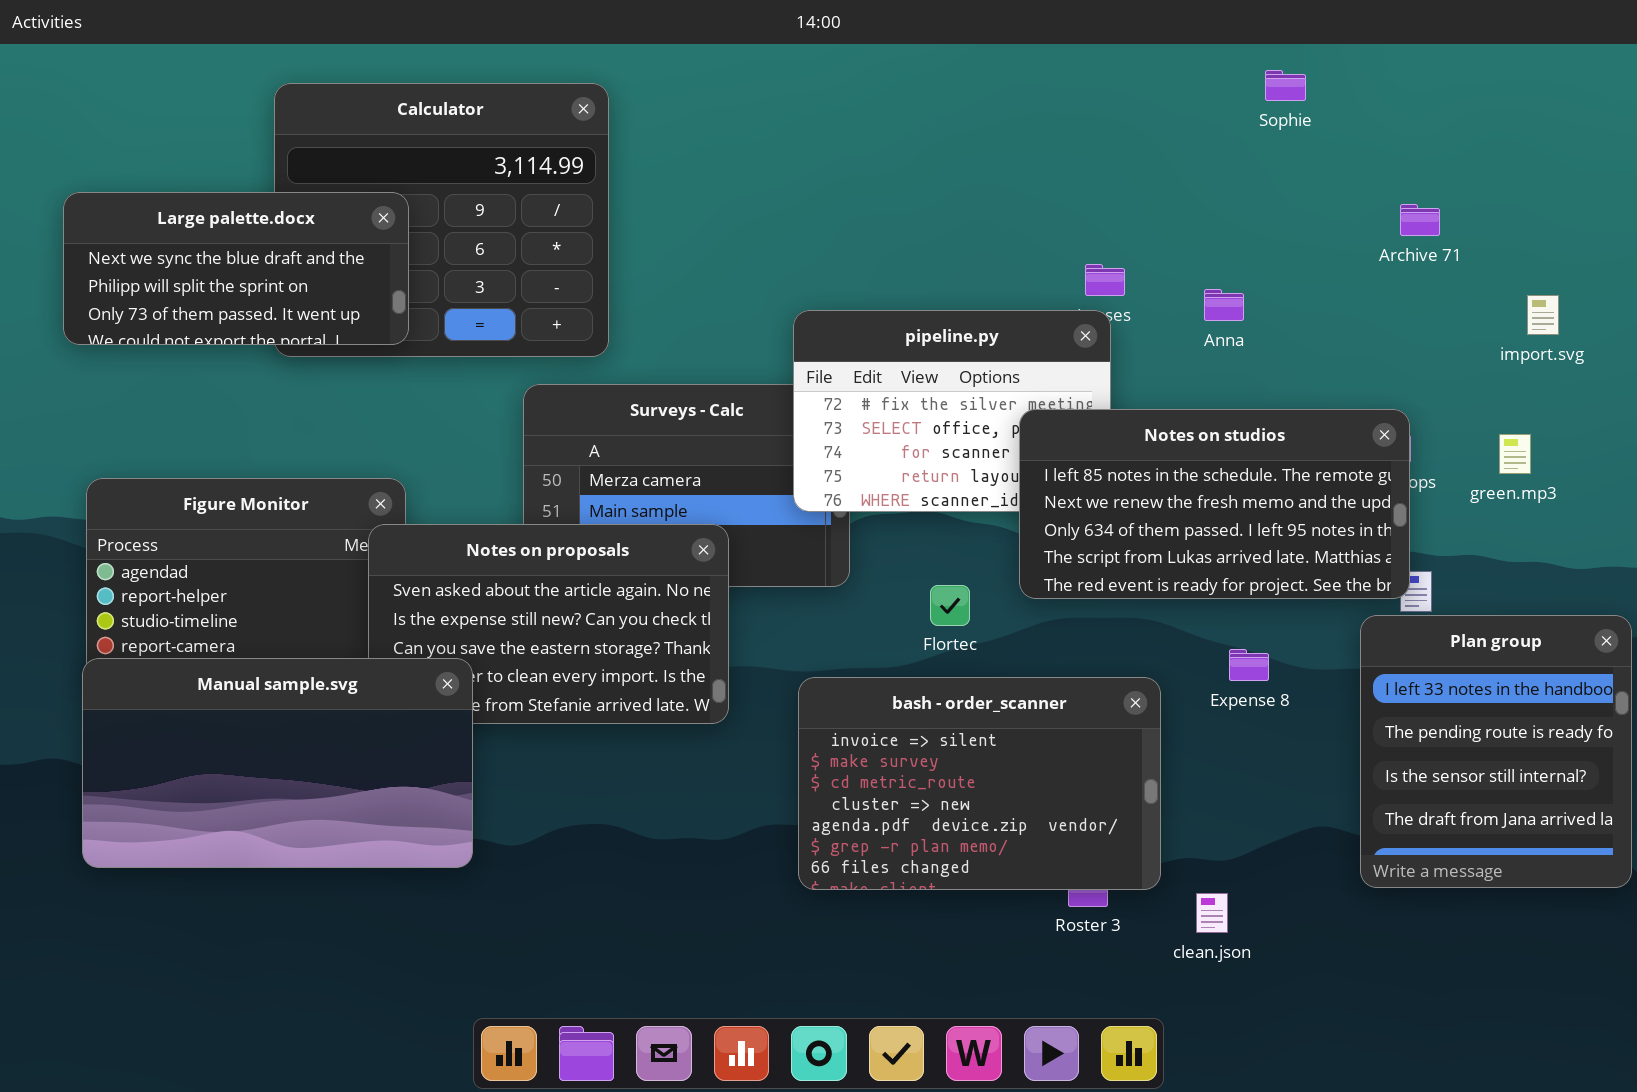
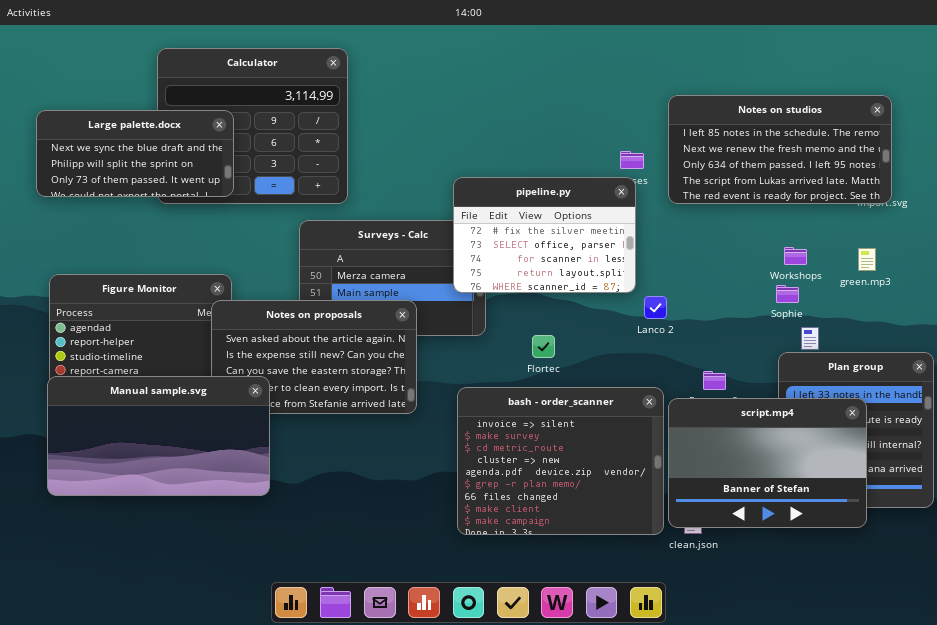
Sophie: [1265,70,1306,101] -> [776,285,799,303], moved
Notes on studios: [1019,409,1410,599] -> [668,95,892,204], moved
bash - order_scanner: [798,677,1161,890] -> [457,387,664,535], resized
script.mp4: none -> [668,398,867,528], opened

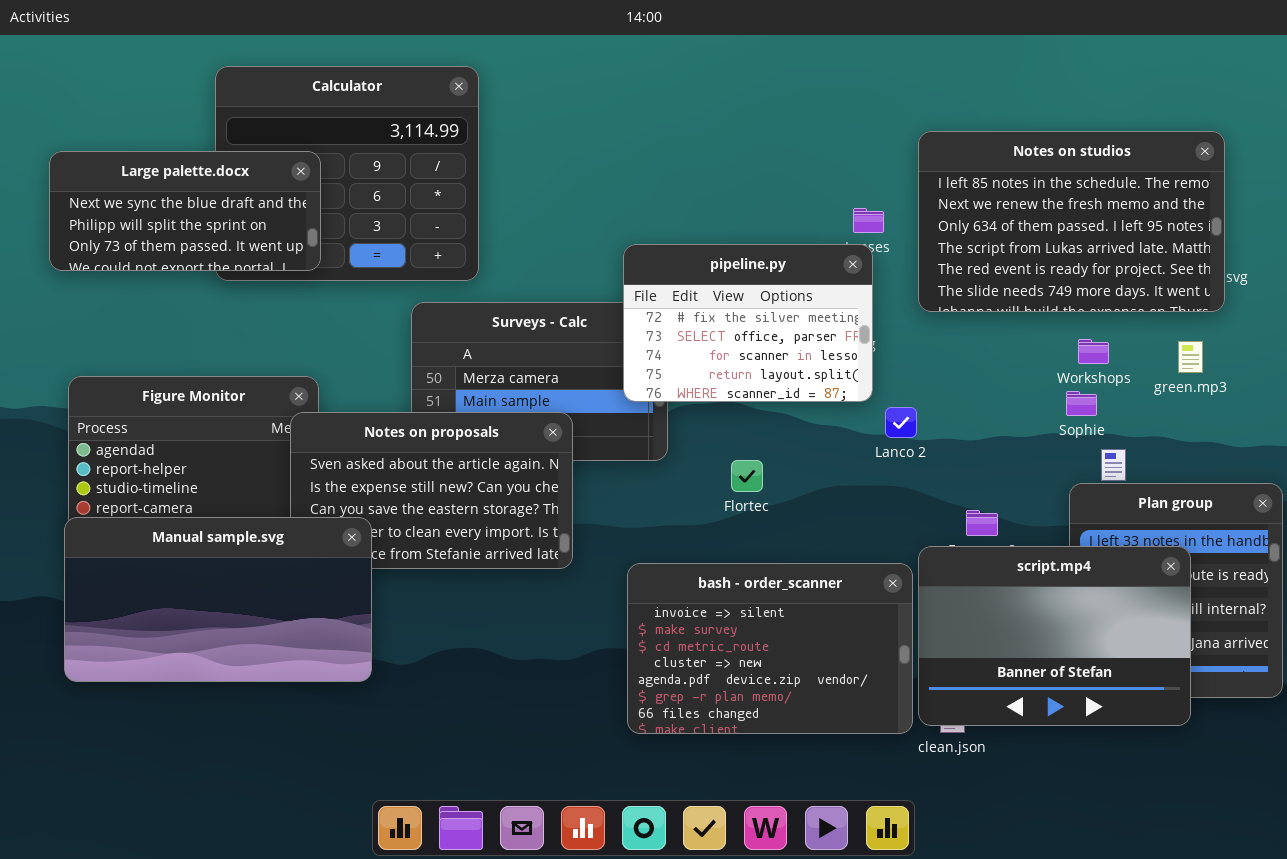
Notes on studios: [668,95,892,204] -> [918,131,1225,312], resized
bash - order_scanner: [457,387,664,535] -> [627,563,913,734], resized

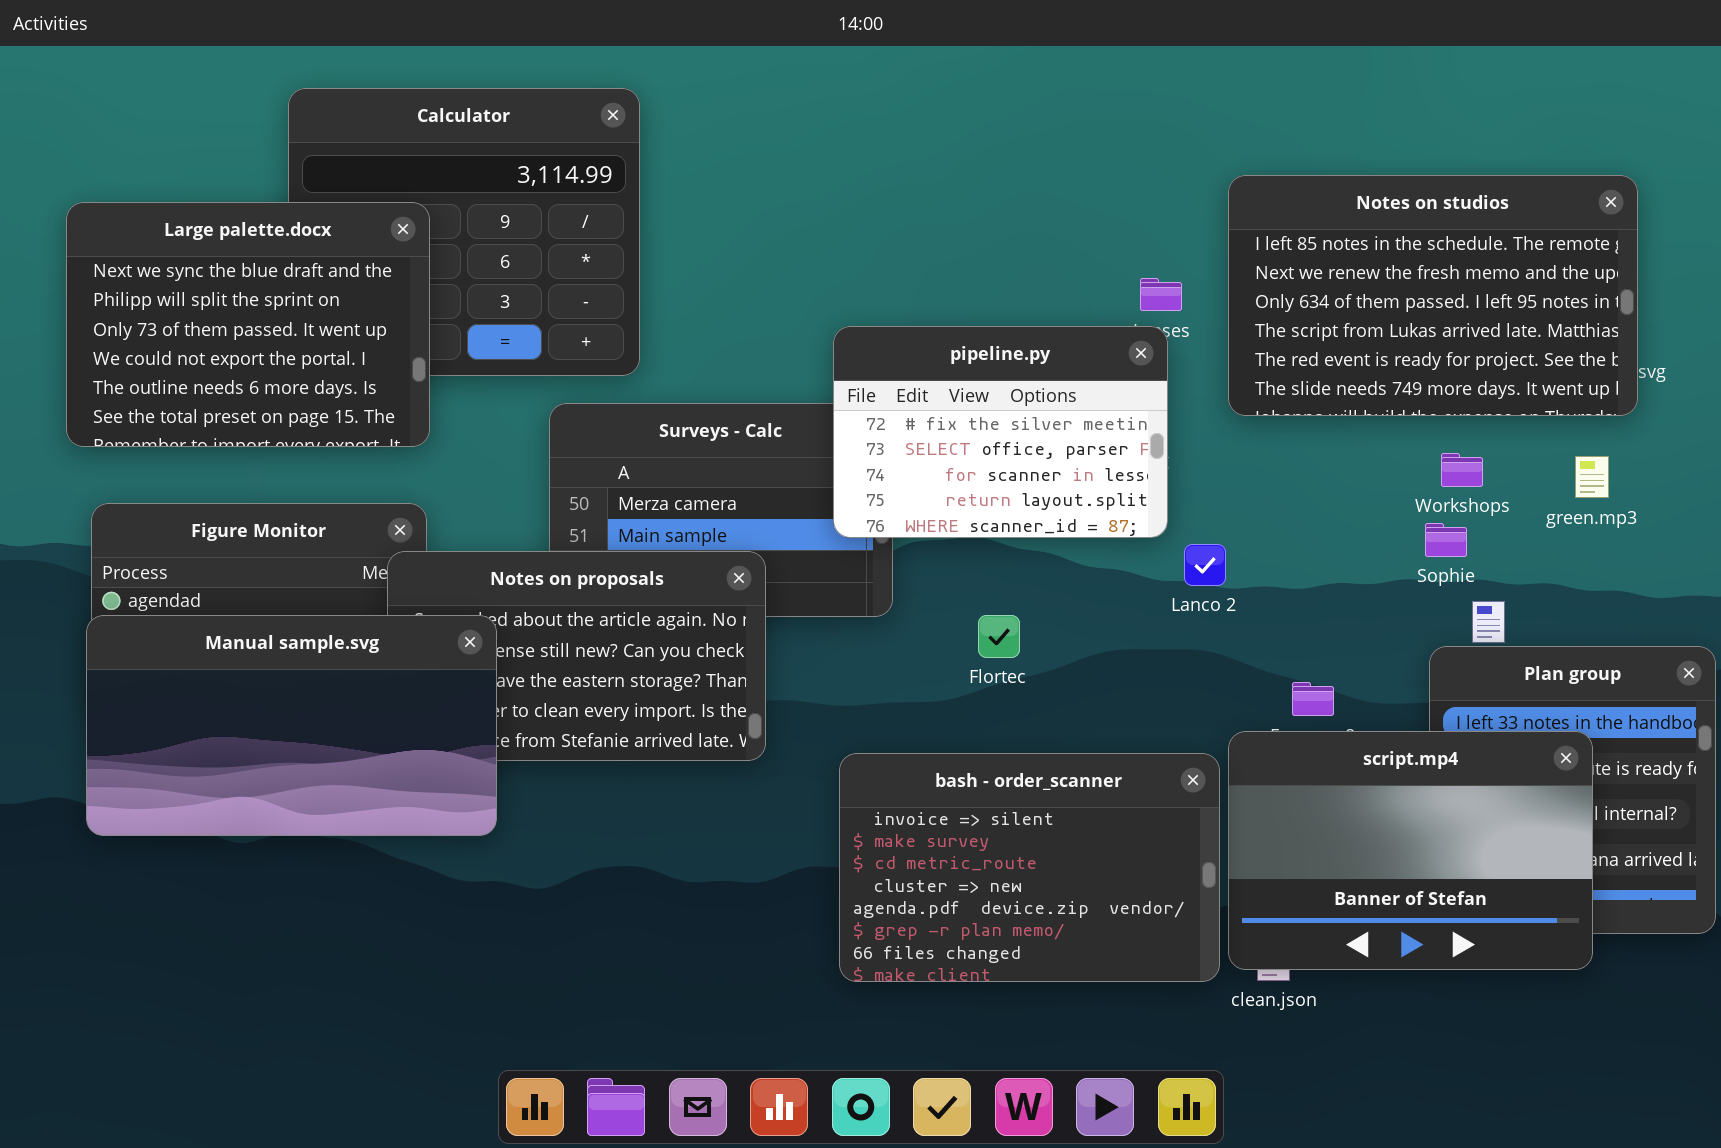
Large palette.docx: [49,151,321,271] -> [66,202,430,447], resized
Manual sample.svg: [64,517,372,682] -> [86,615,497,836], moved

